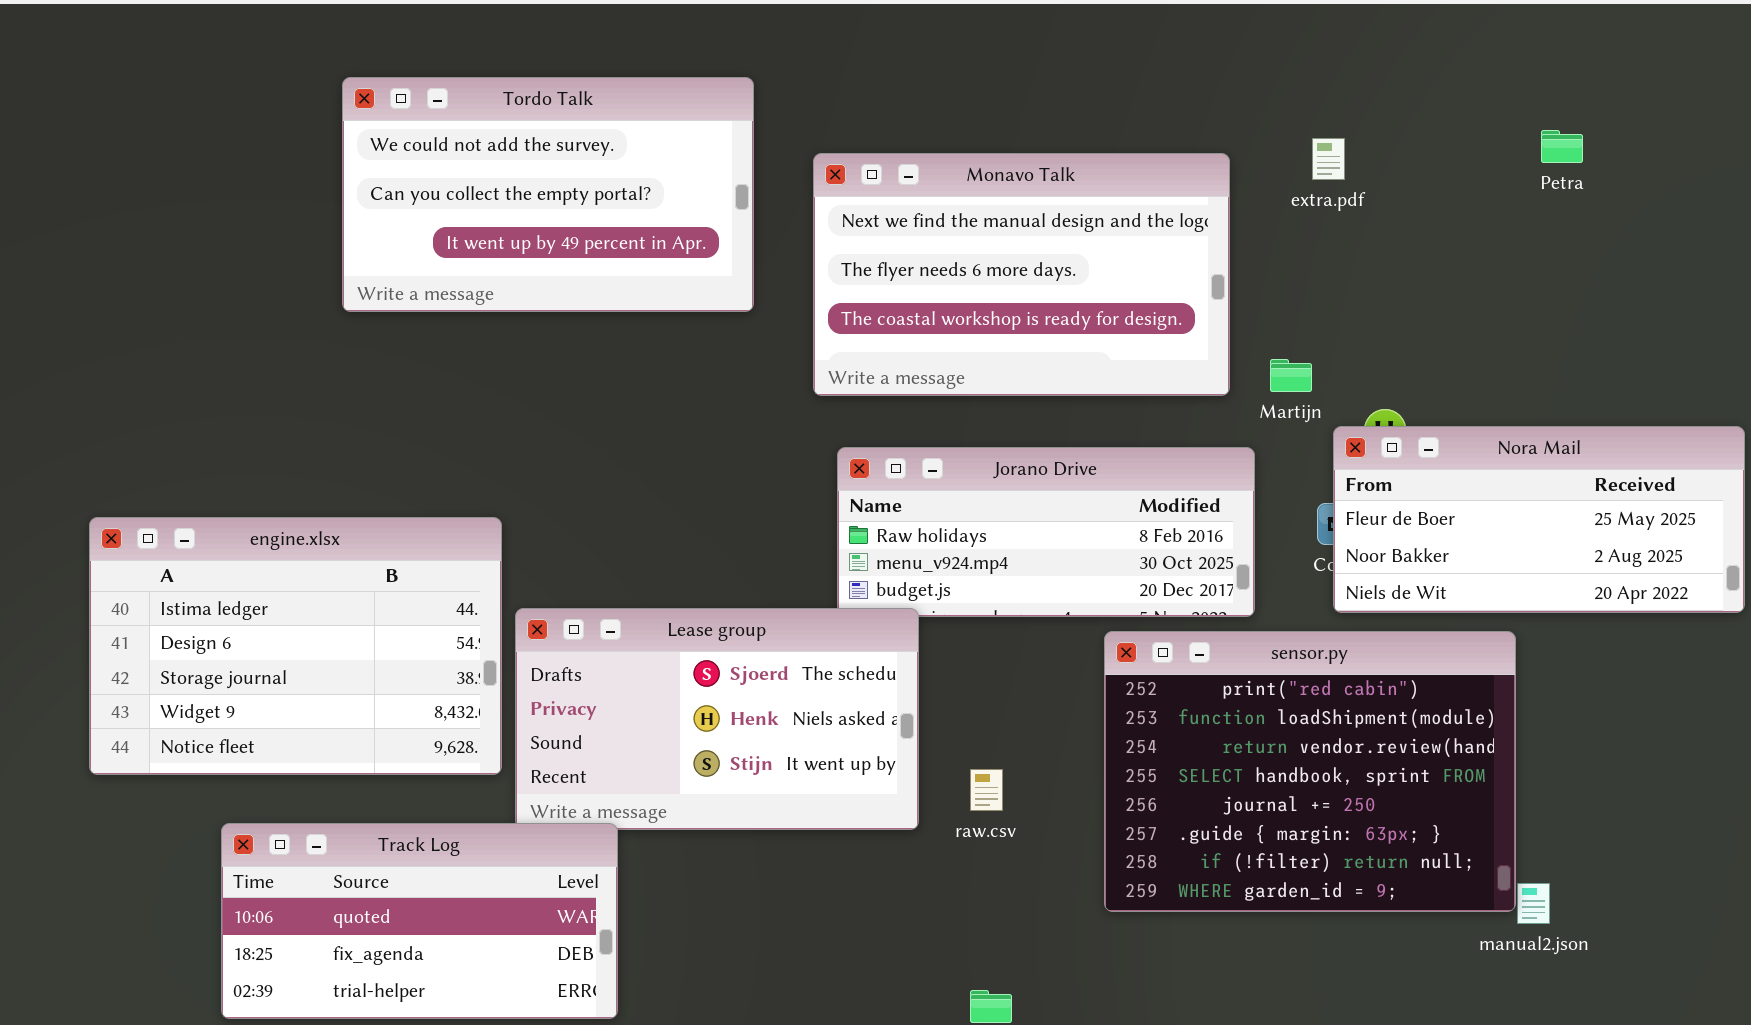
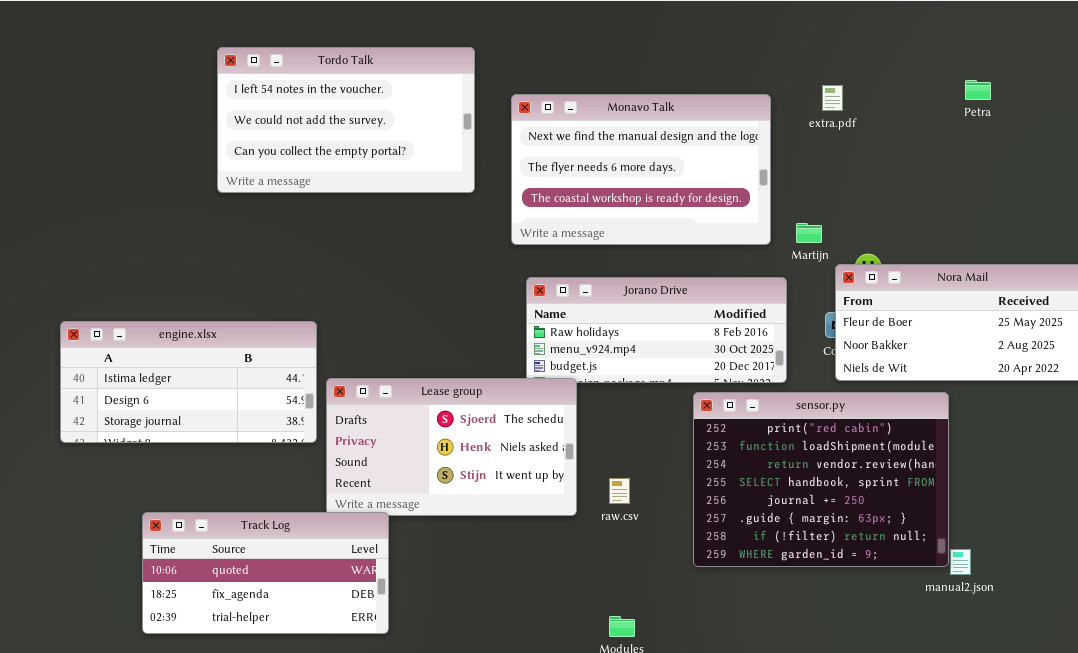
Tordo Talk: [342,77,754,312] -> [217,47,475,193], scrolled up 1 row
engine.xlsx: [89,517,502,775] -> [60,321,317,443], resized

